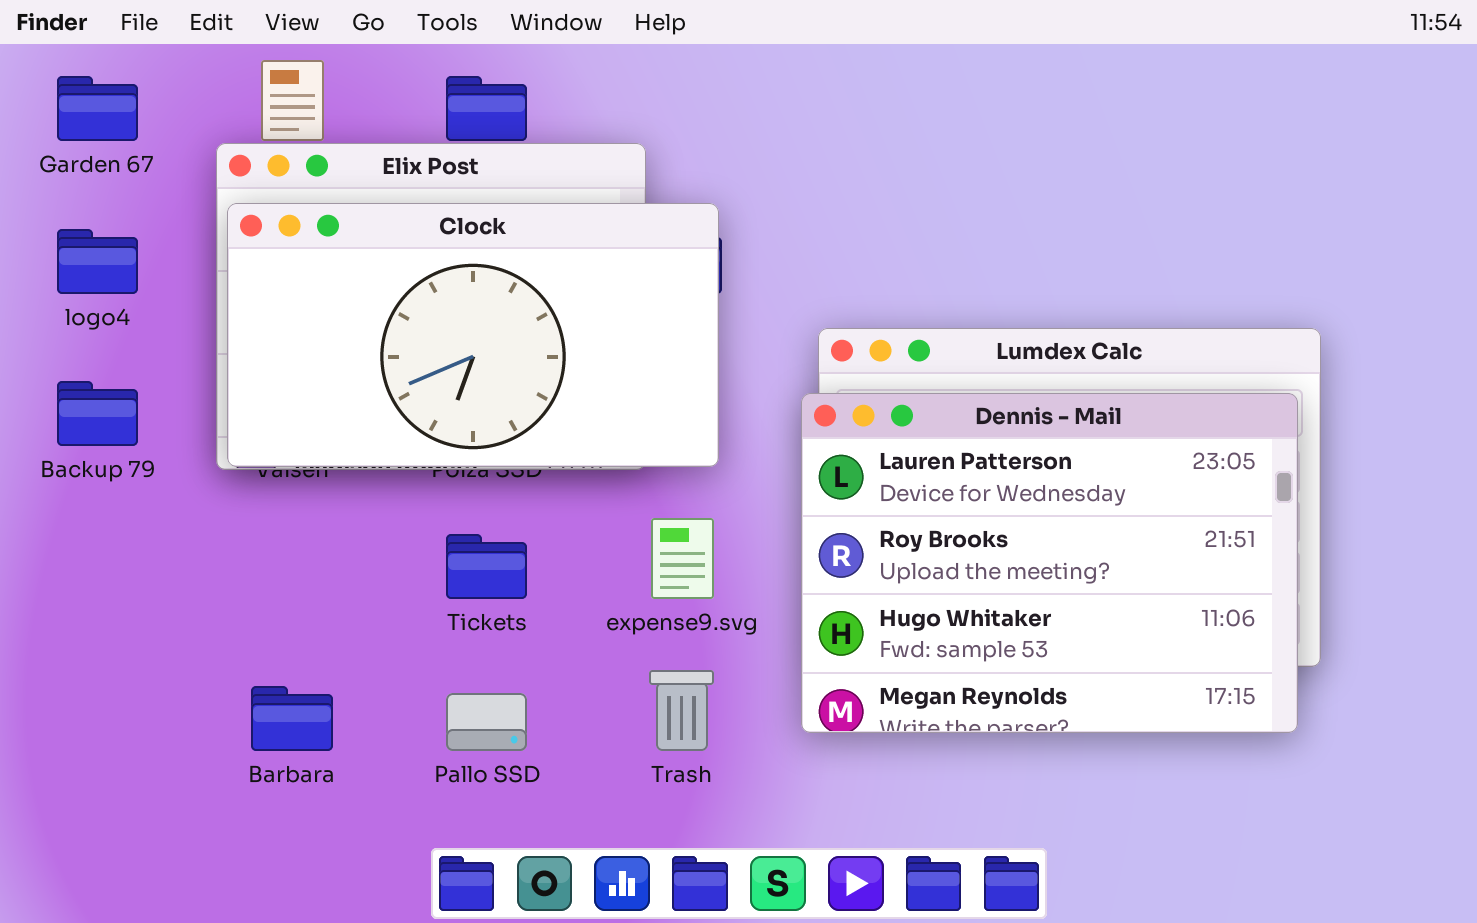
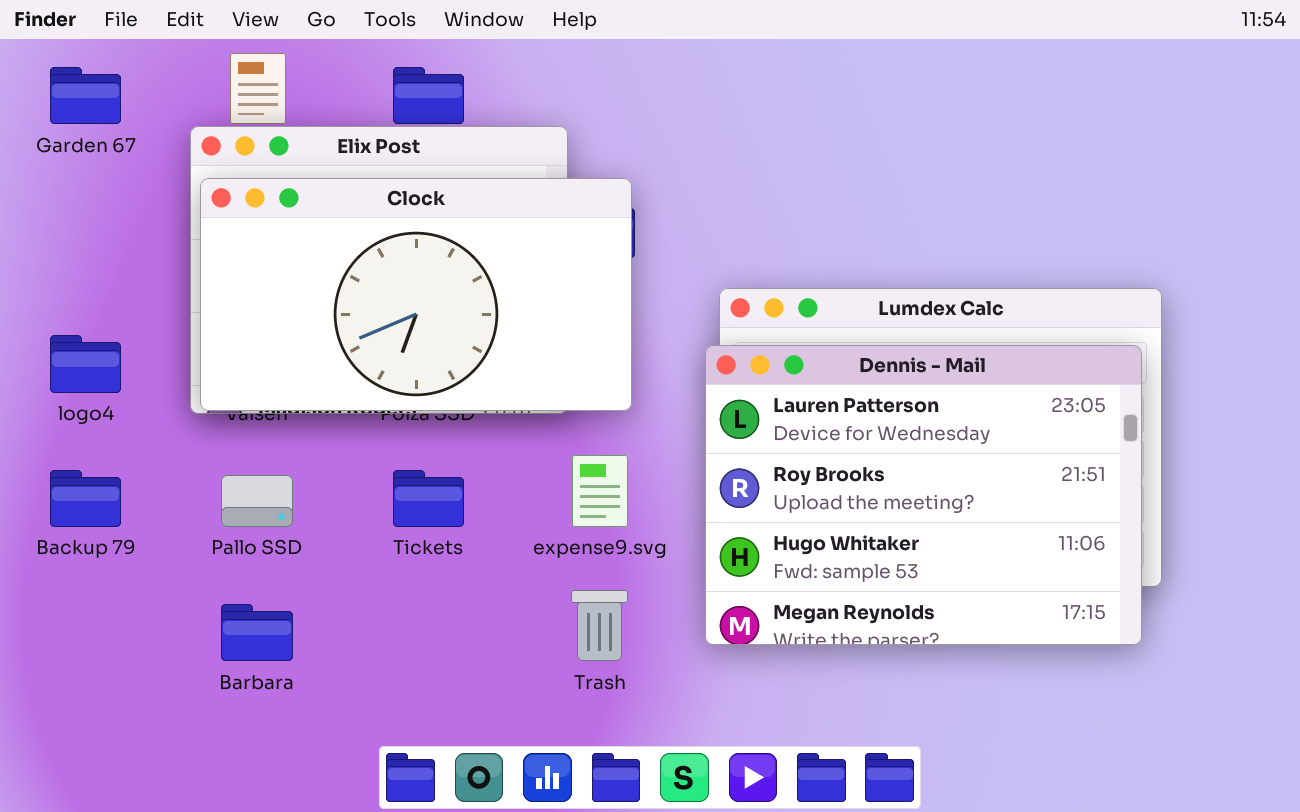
logo4: [57,229,138,294] -> [50,335,121,393], moved
Backup 79: [57,381,138,446] -> [50,470,121,527], moved
Pallo SSD: [446,693,527,751] -> [221,475,293,527], moved

